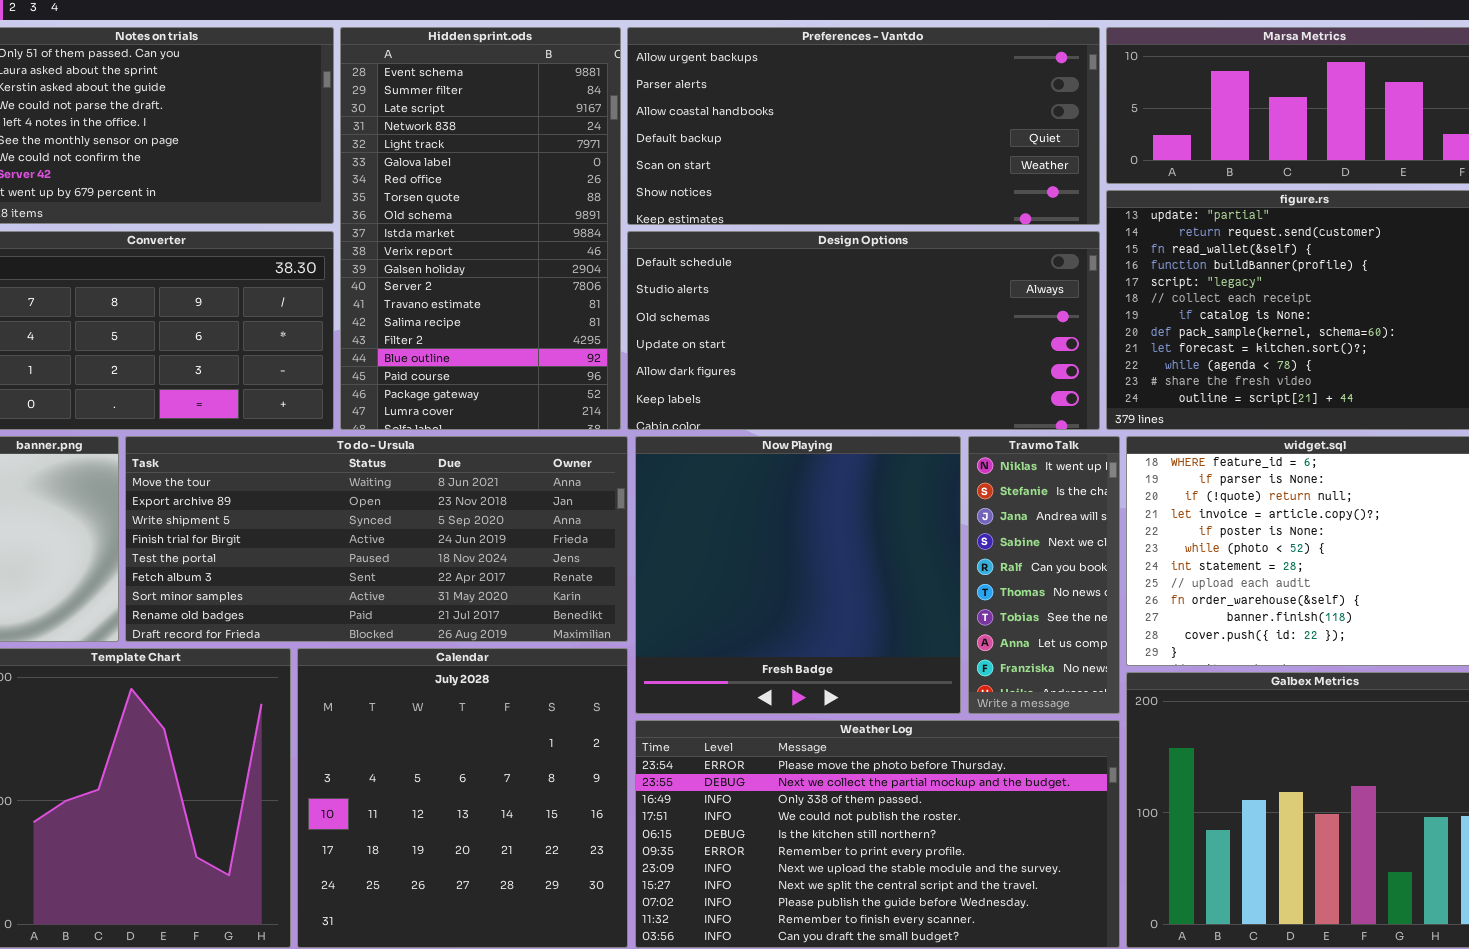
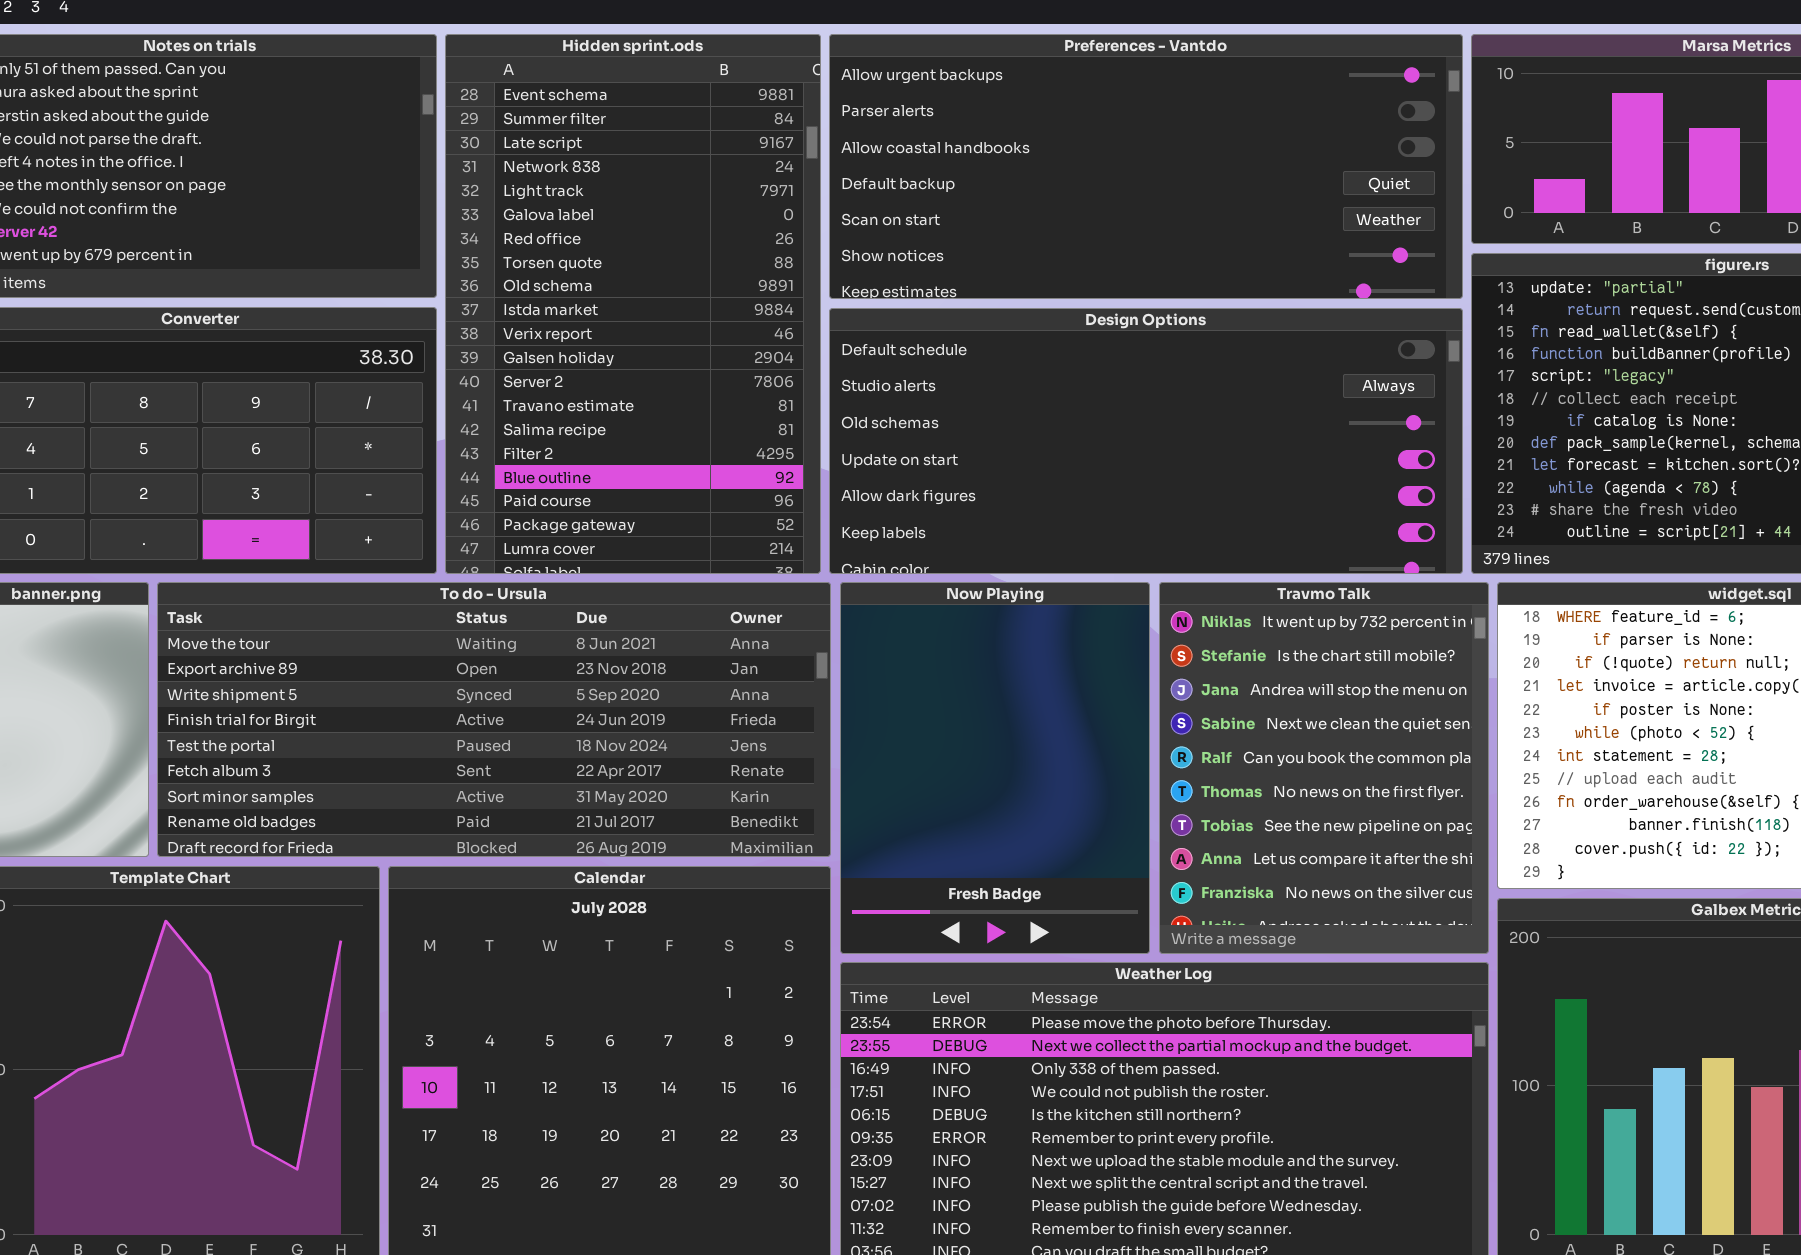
Now Playing: [635,436,961,714] -> [840,582,1150,954], resized
Travmo Talk: [968,436,1120,714] -> [1159,582,1489,954], resized

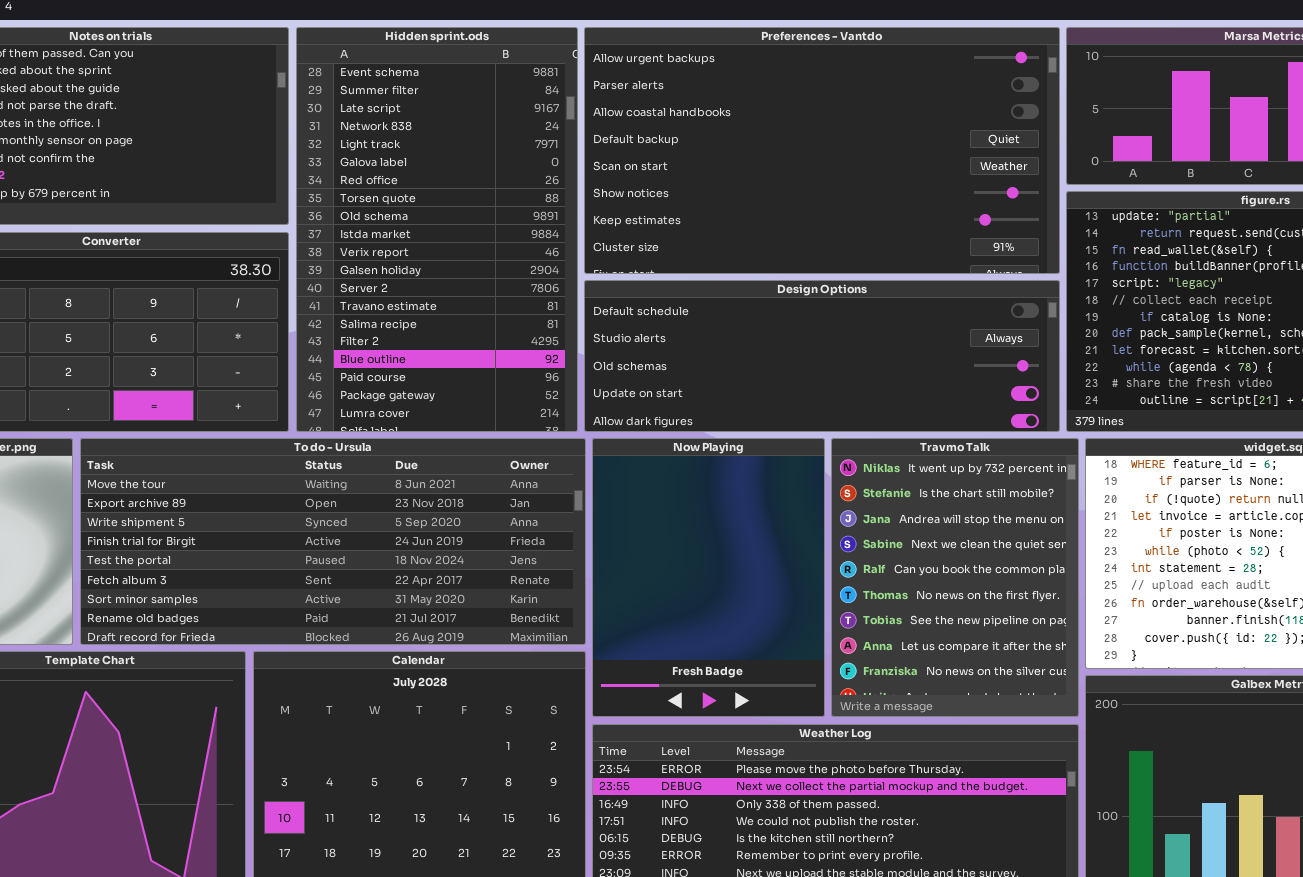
Preferences - Vantdo: [829,34,1463,299] -> [584,27,1060,274], resized
Design Options: [829,308,1463,574] -> [584,280,1060,432], resized

